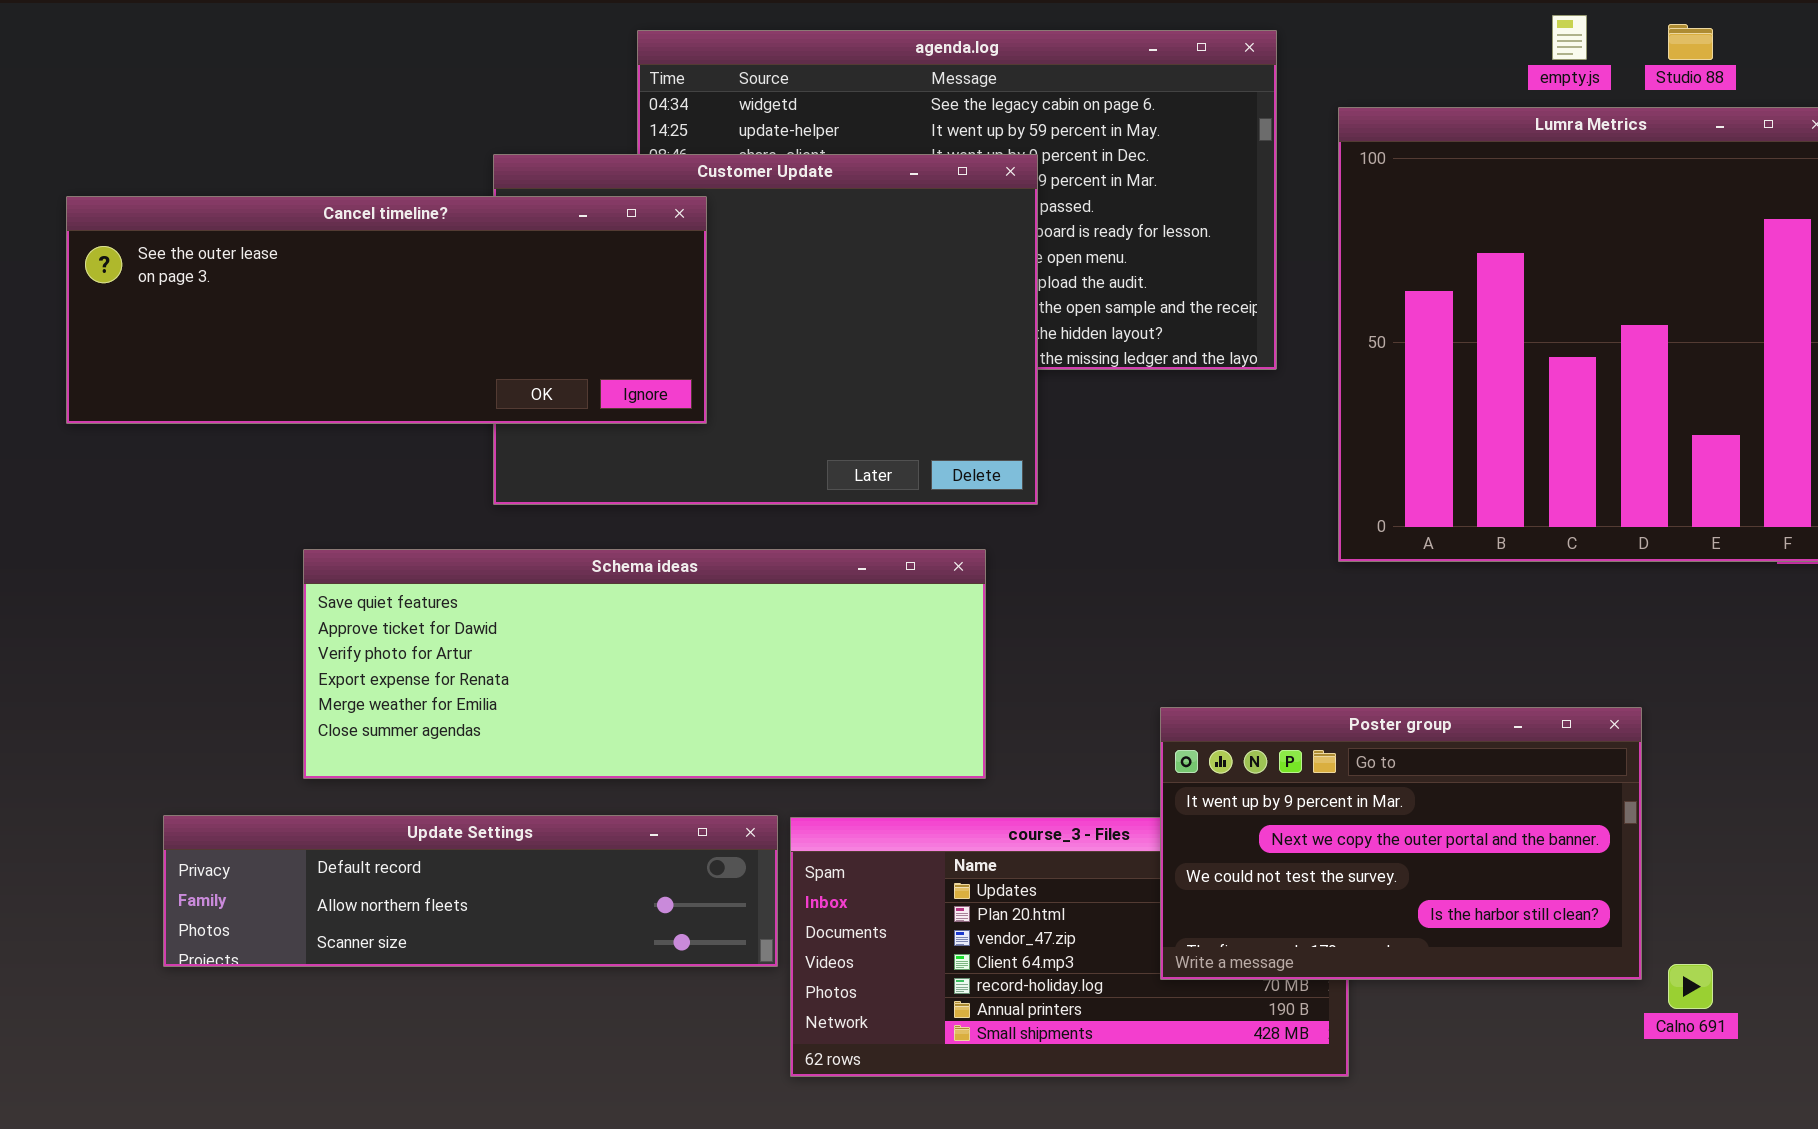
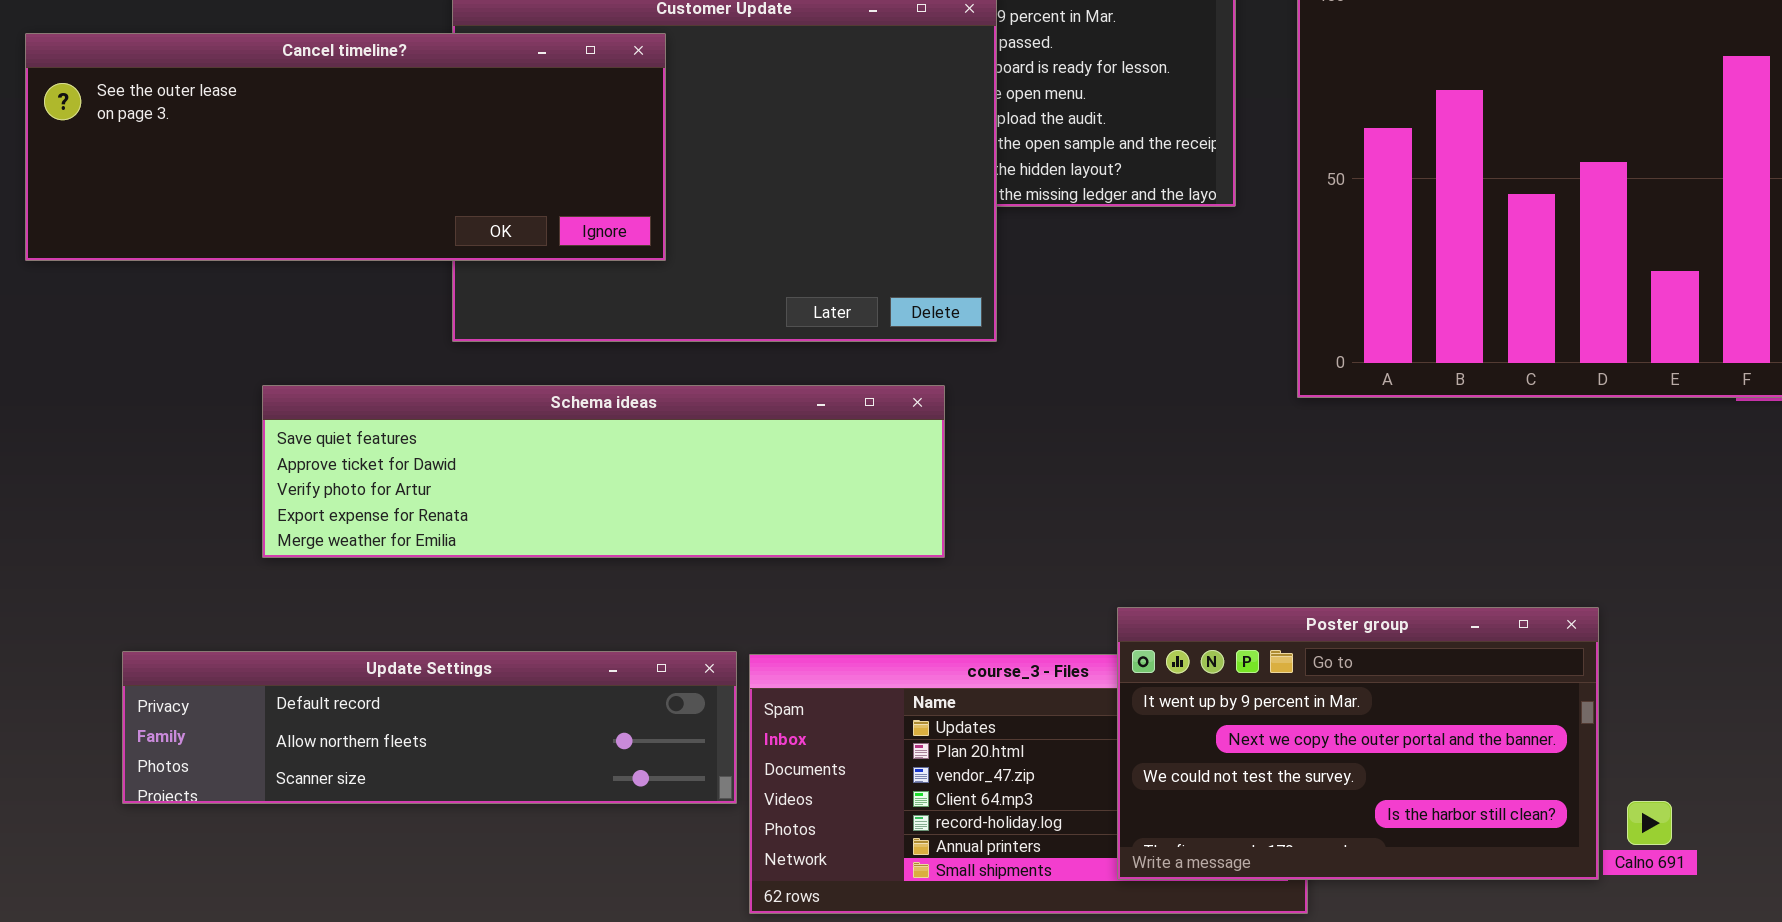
Schema ideas: [303,549,986,779] -> [262,385,945,558], resized
Poster group: [1160,707,1642,980] -> [1117,607,1599,880], moved

